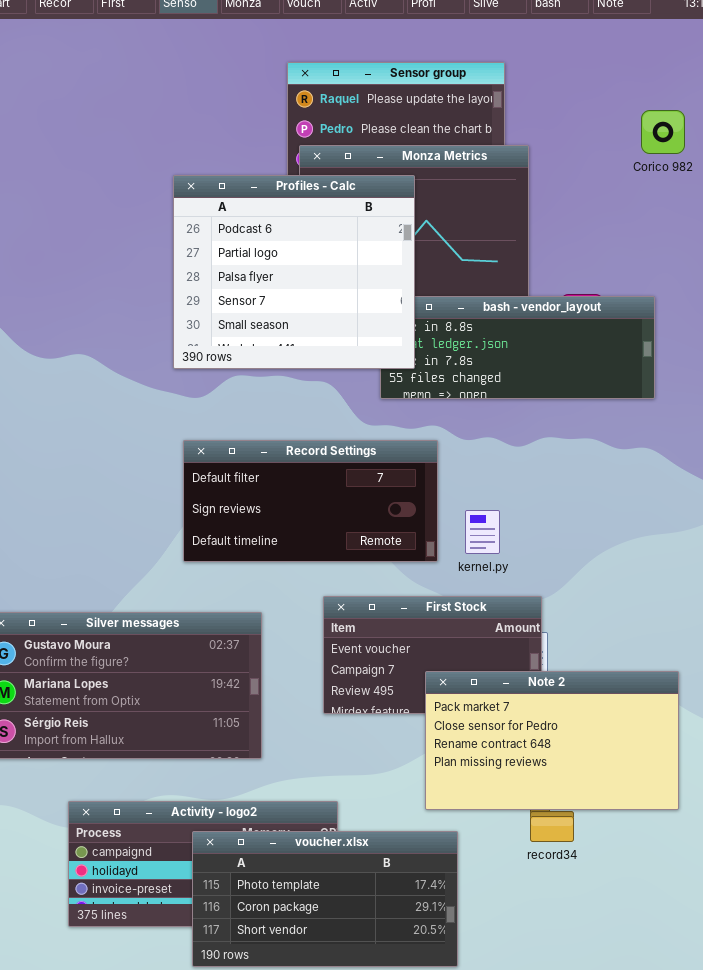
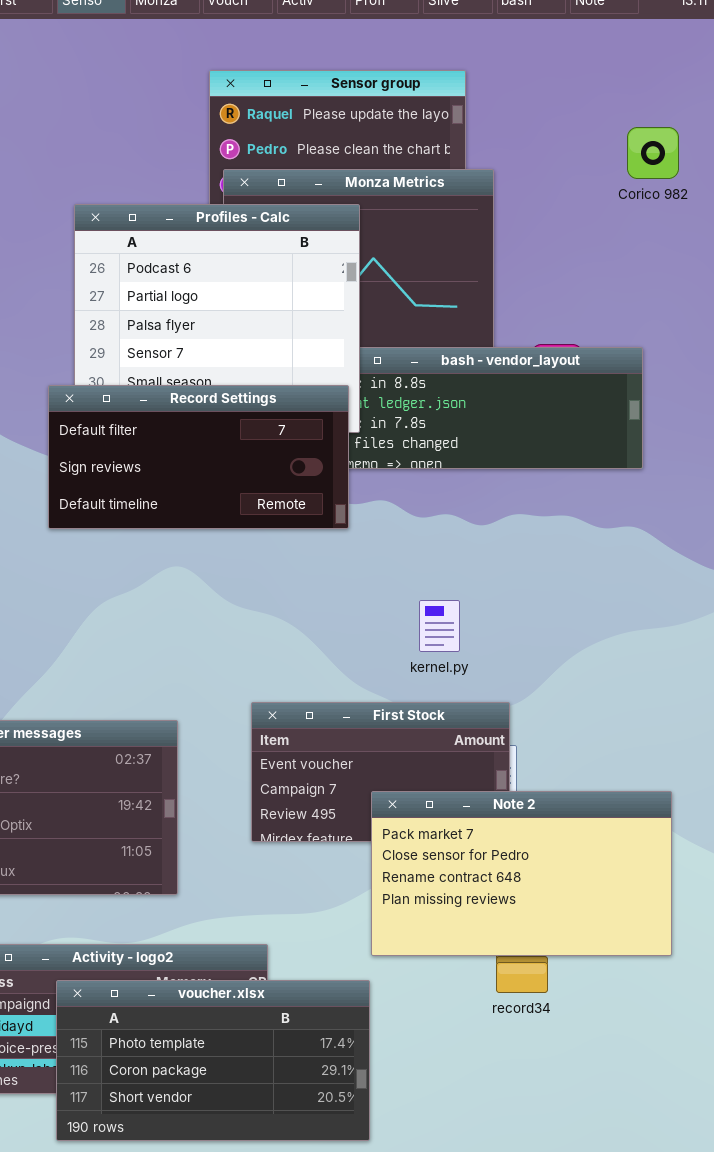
Record Settings: [183,440,438,562] -> [48,385,349,529], moved
voucher.xlsx: [192,831,458,967] -> [56,980,370,1141], moved

